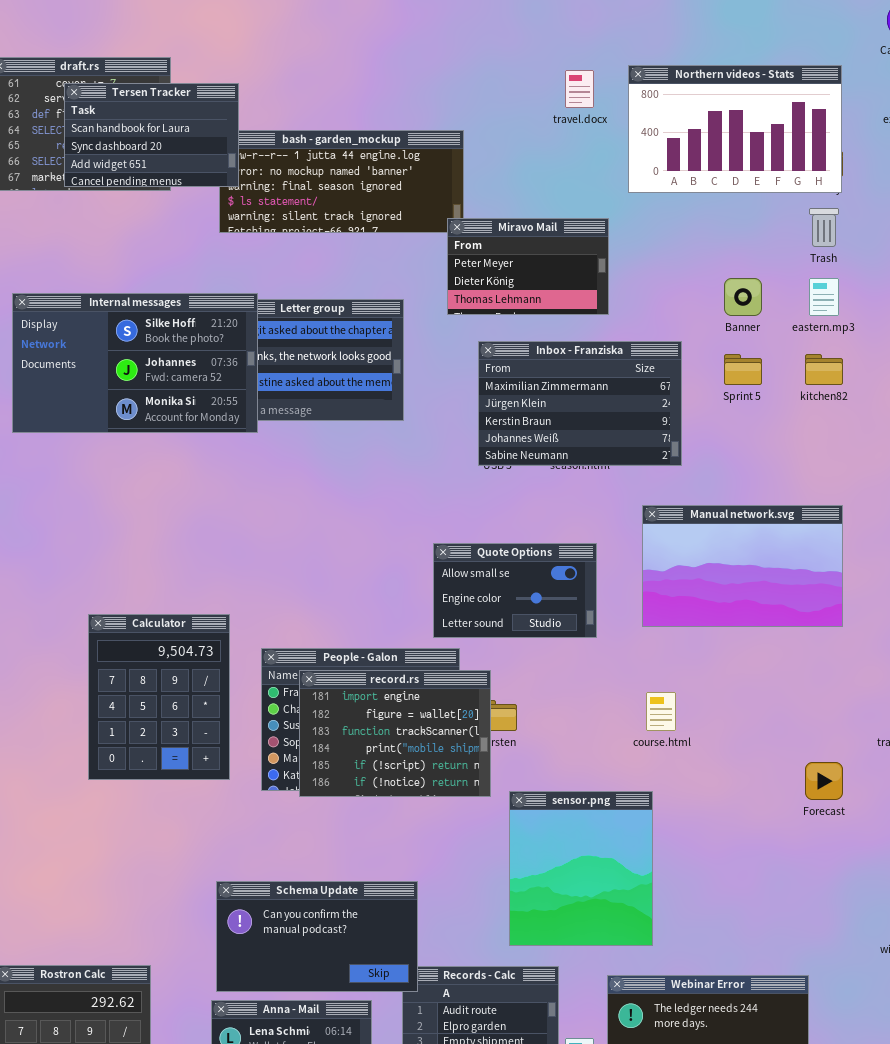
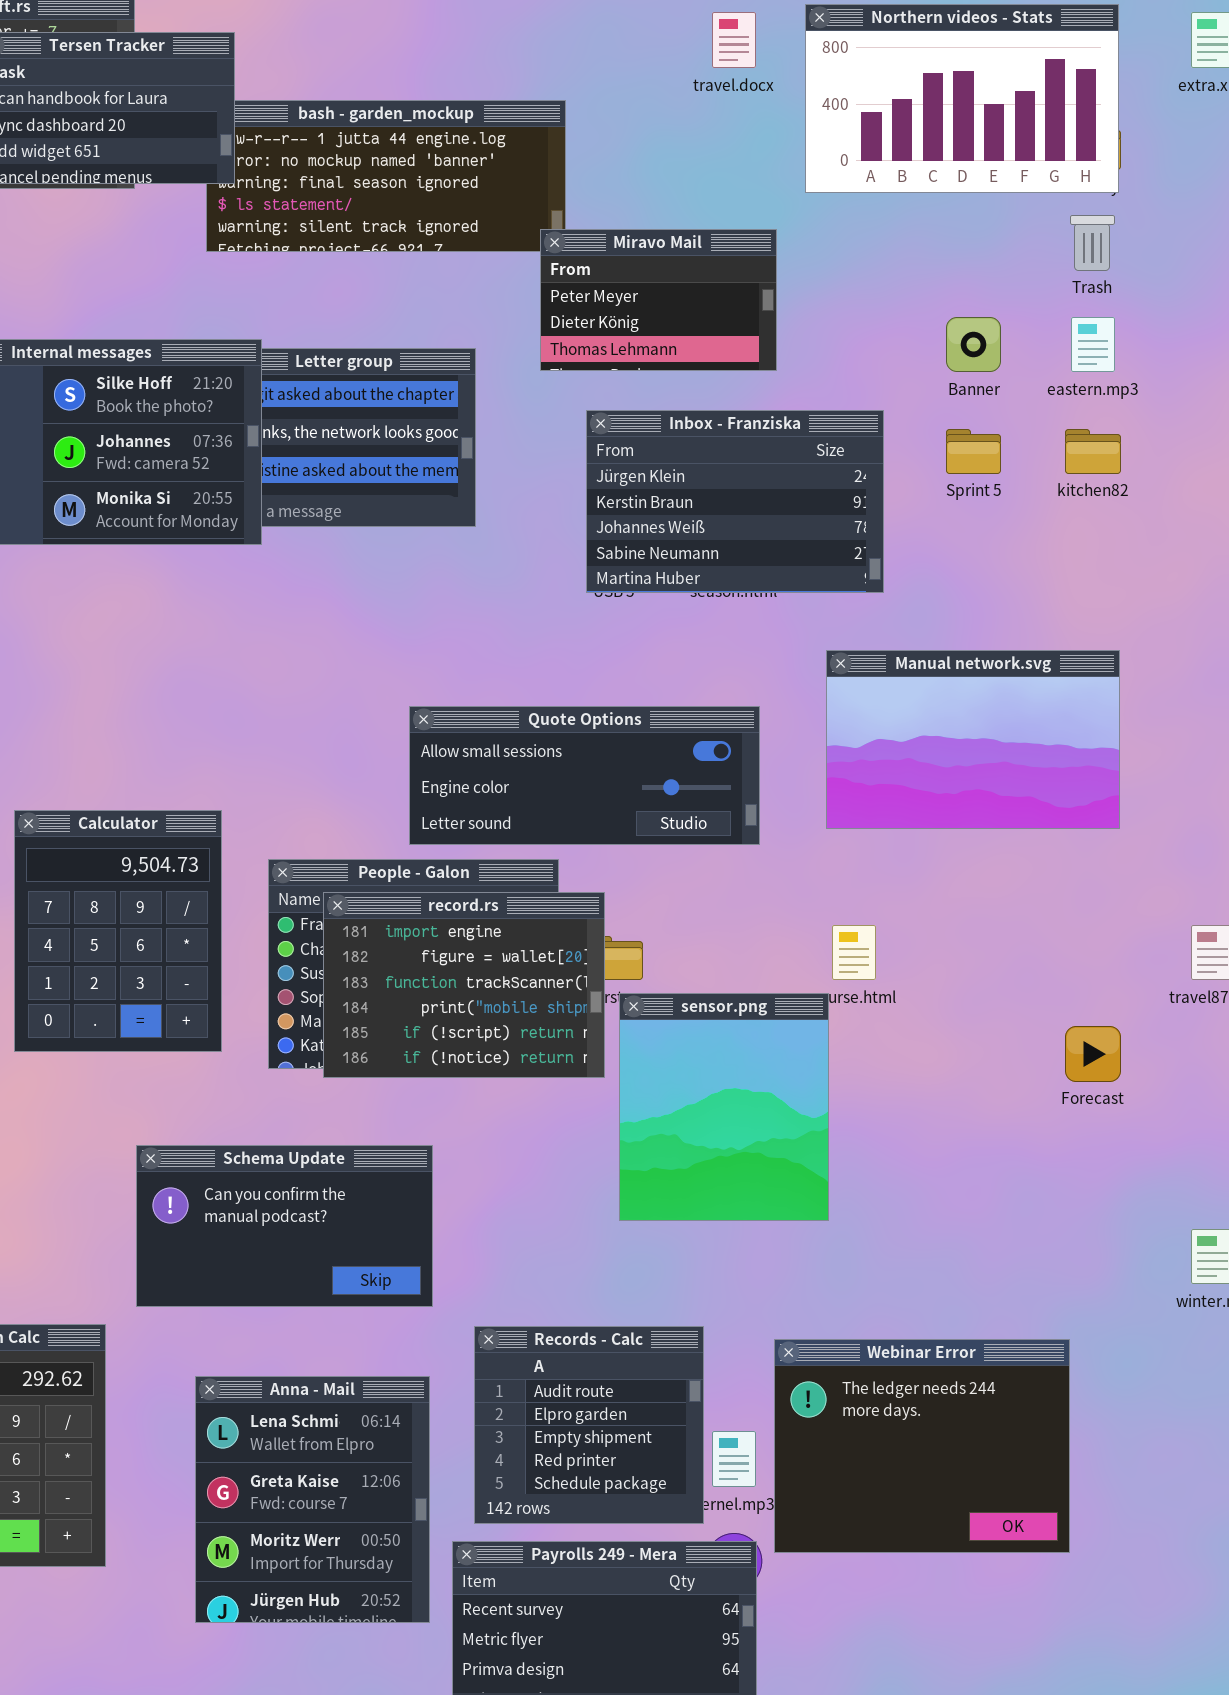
Inbox - Franziska: [478,341,682,466] -> [586,410,884,593], scrolled down 1 row
Quote Options: [433,543,597,638] -> [409,706,760,845], resized
sensor.png: [509,791,653,946] -> [619,993,829,1221], moved
Schema Update: [216,881,418,992] -> [136,1145,433,1307], moved

